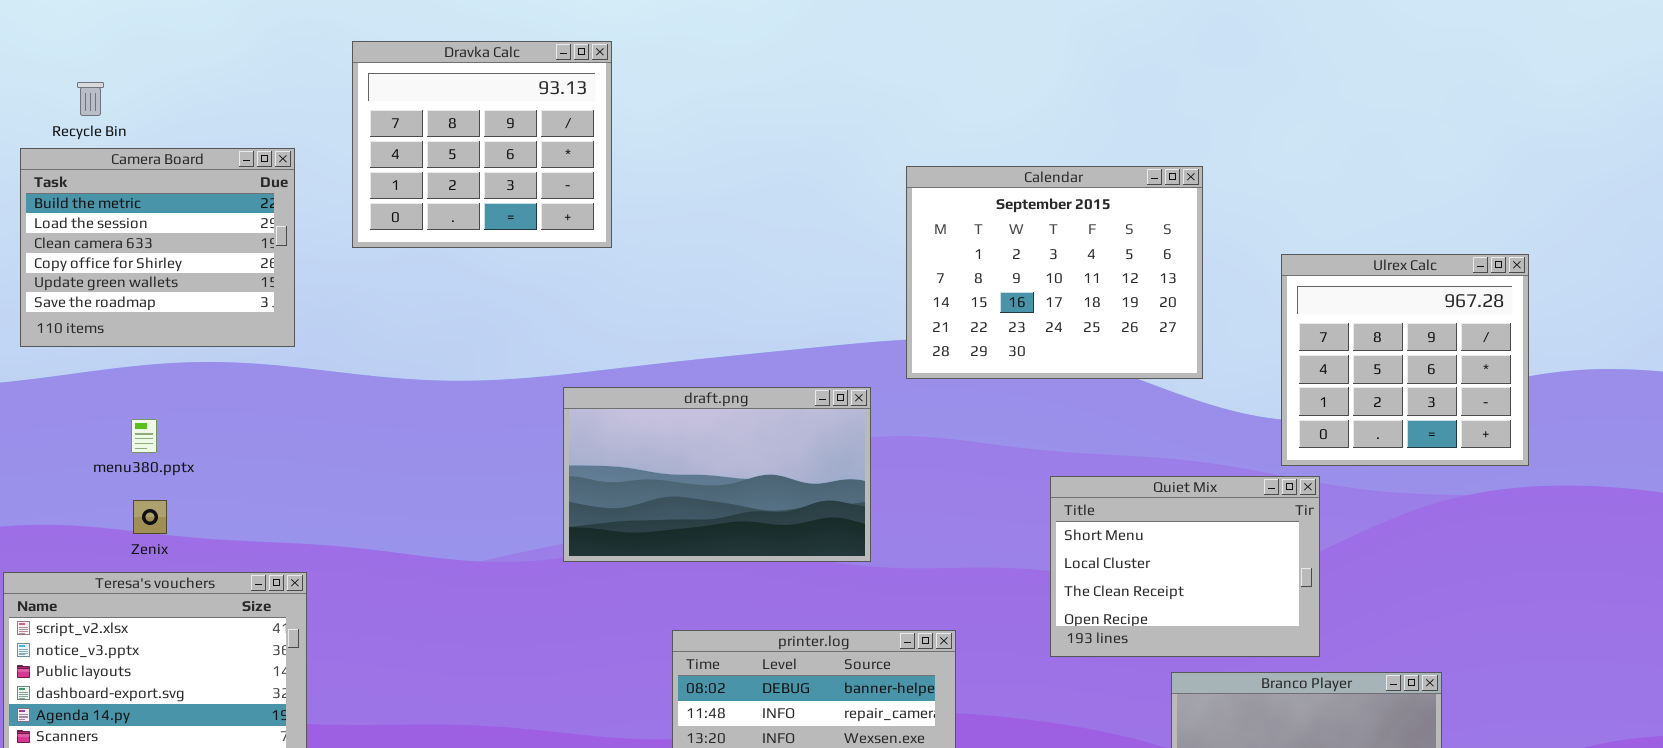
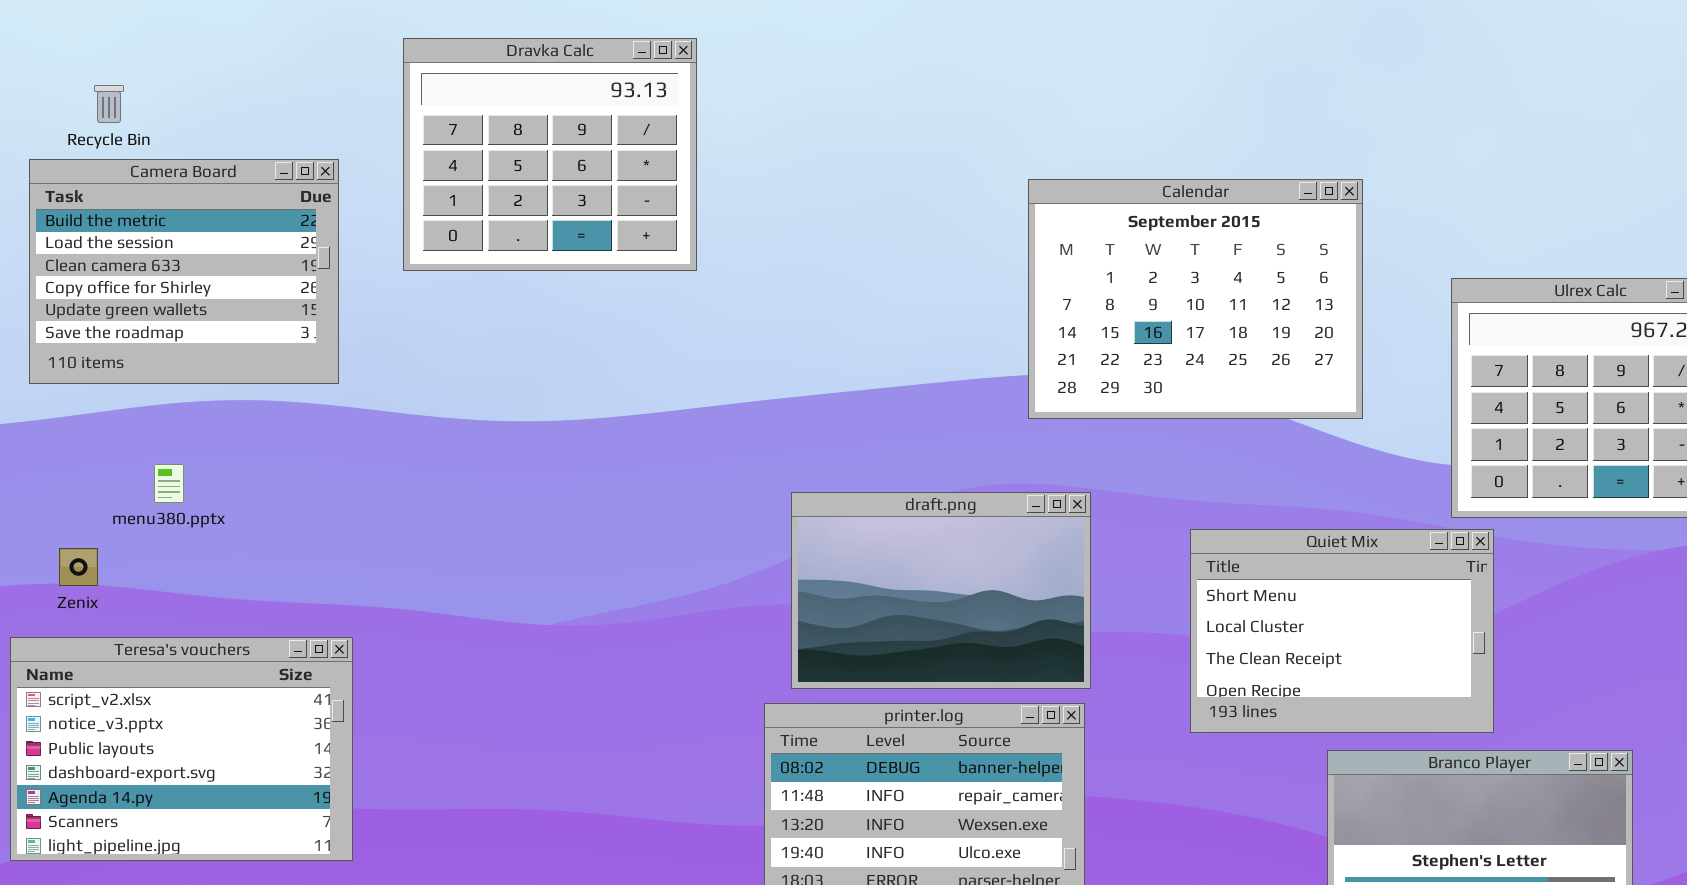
draft.png: [563,387,871,562] -> [791,492,1091,689], moved, resized
Zenix: [133,500,167,534] -> [59,548,98,586], moved

